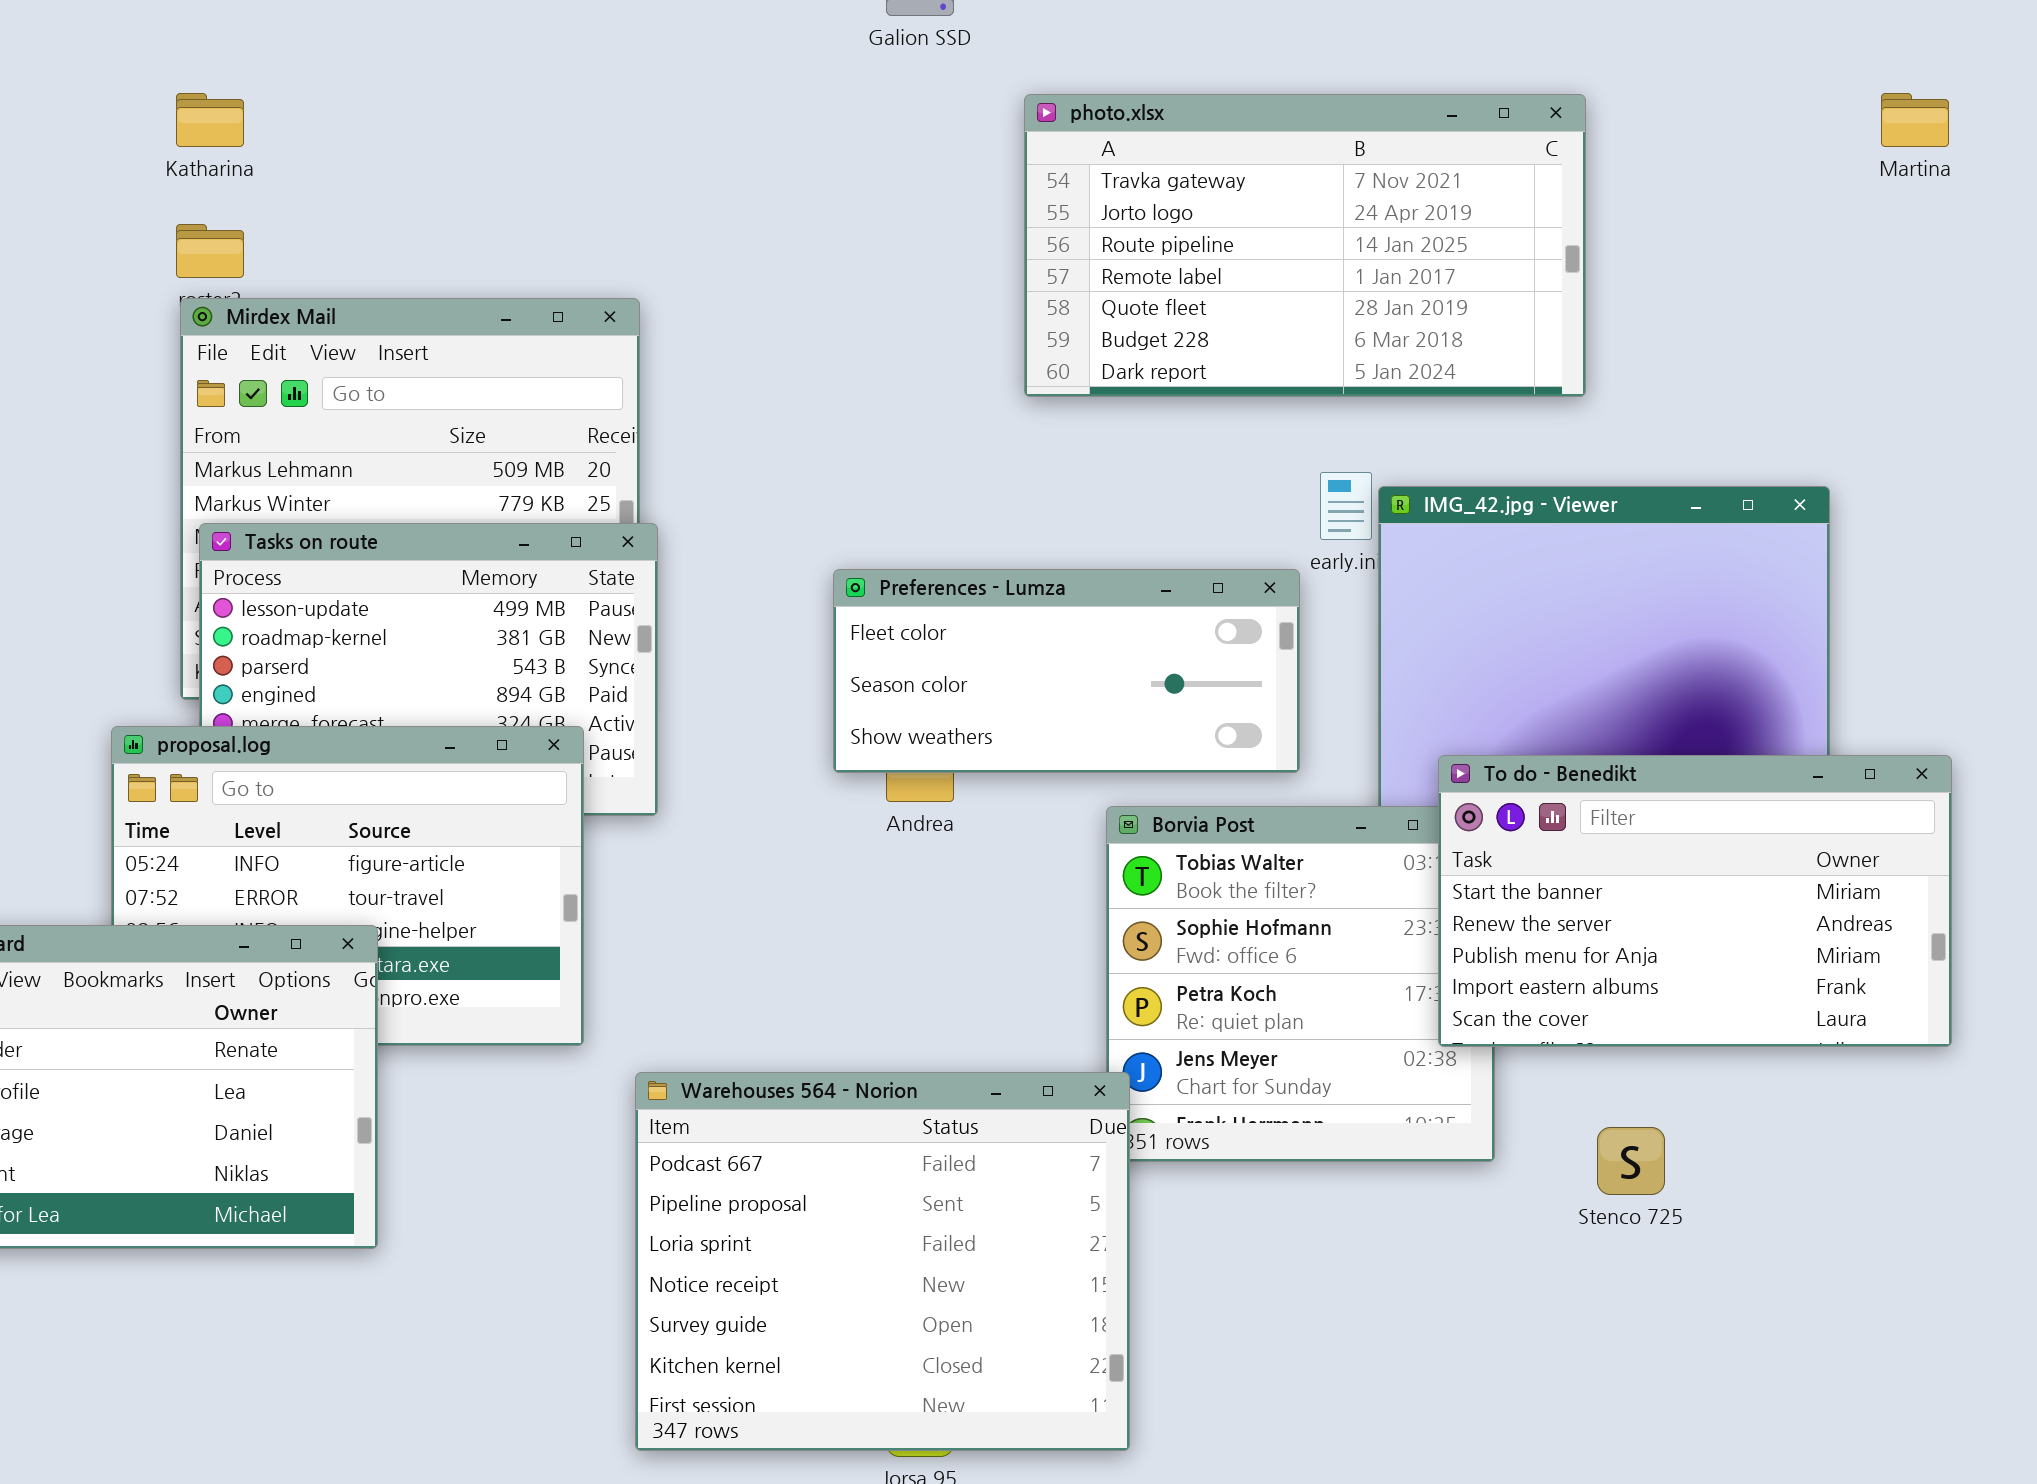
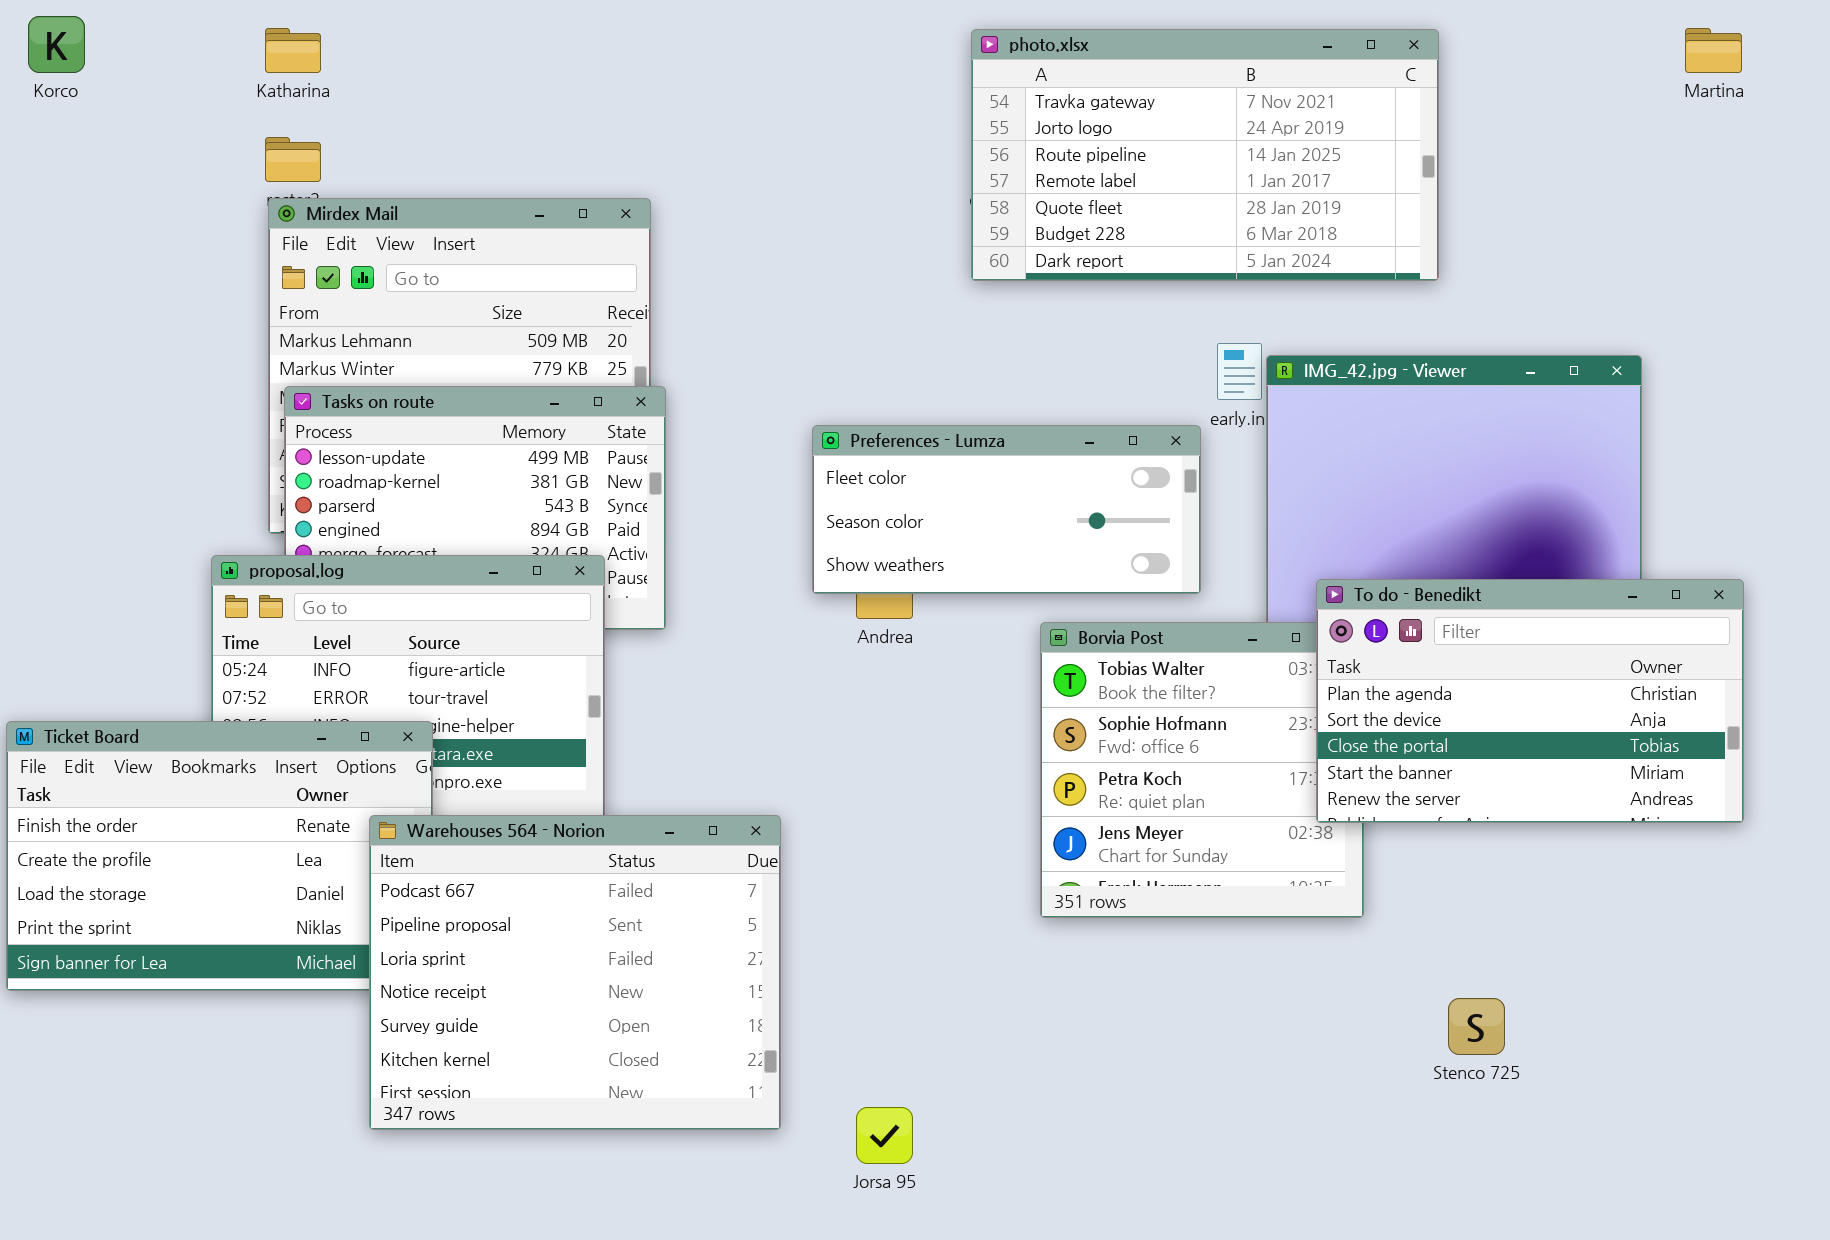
To do - Benedikt: [1438,755,1952,1047] -> [1316,579,1744,823], scrolled up 3 rows
Warehouses 564 - Norion: [635,1072,1130,1451] -> [369,815,781,1130], moved
Stenco 725: [1597,1127,1665,1195] -> [1448,998,1505,1055], moved

